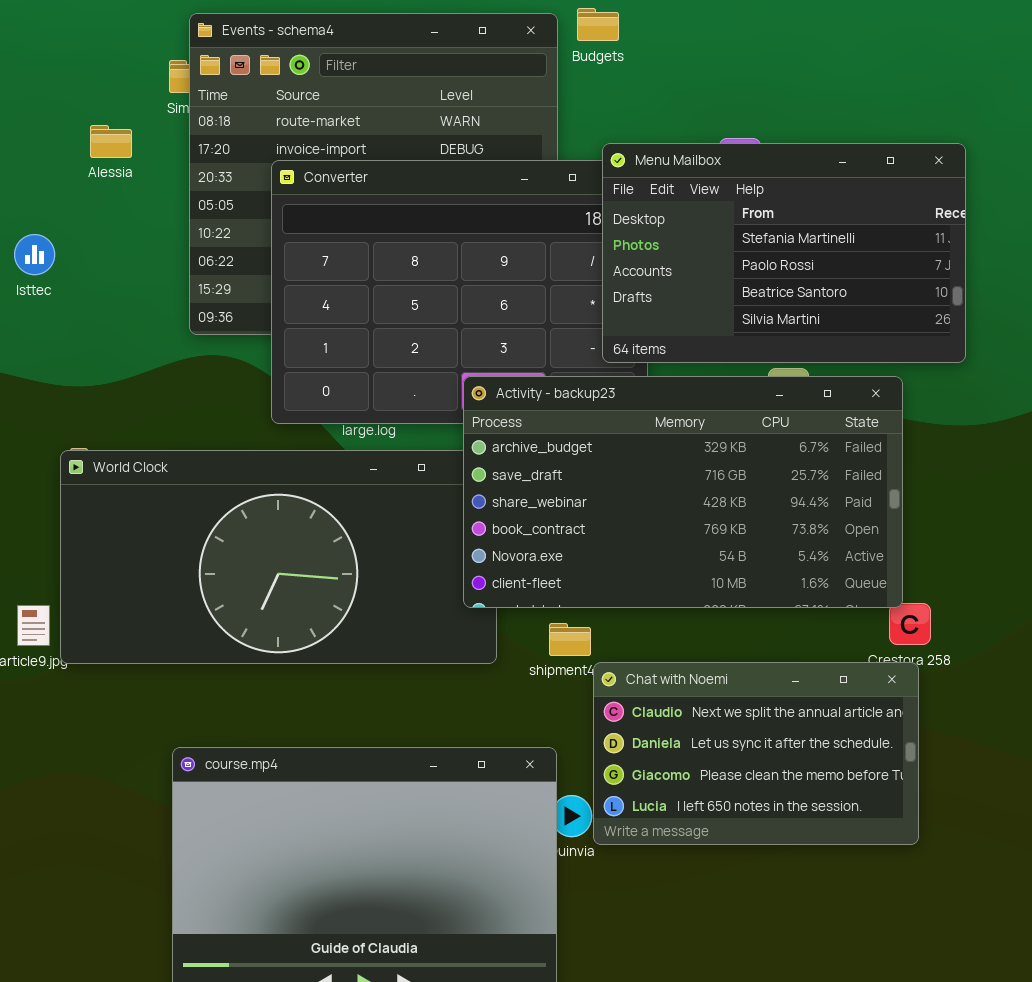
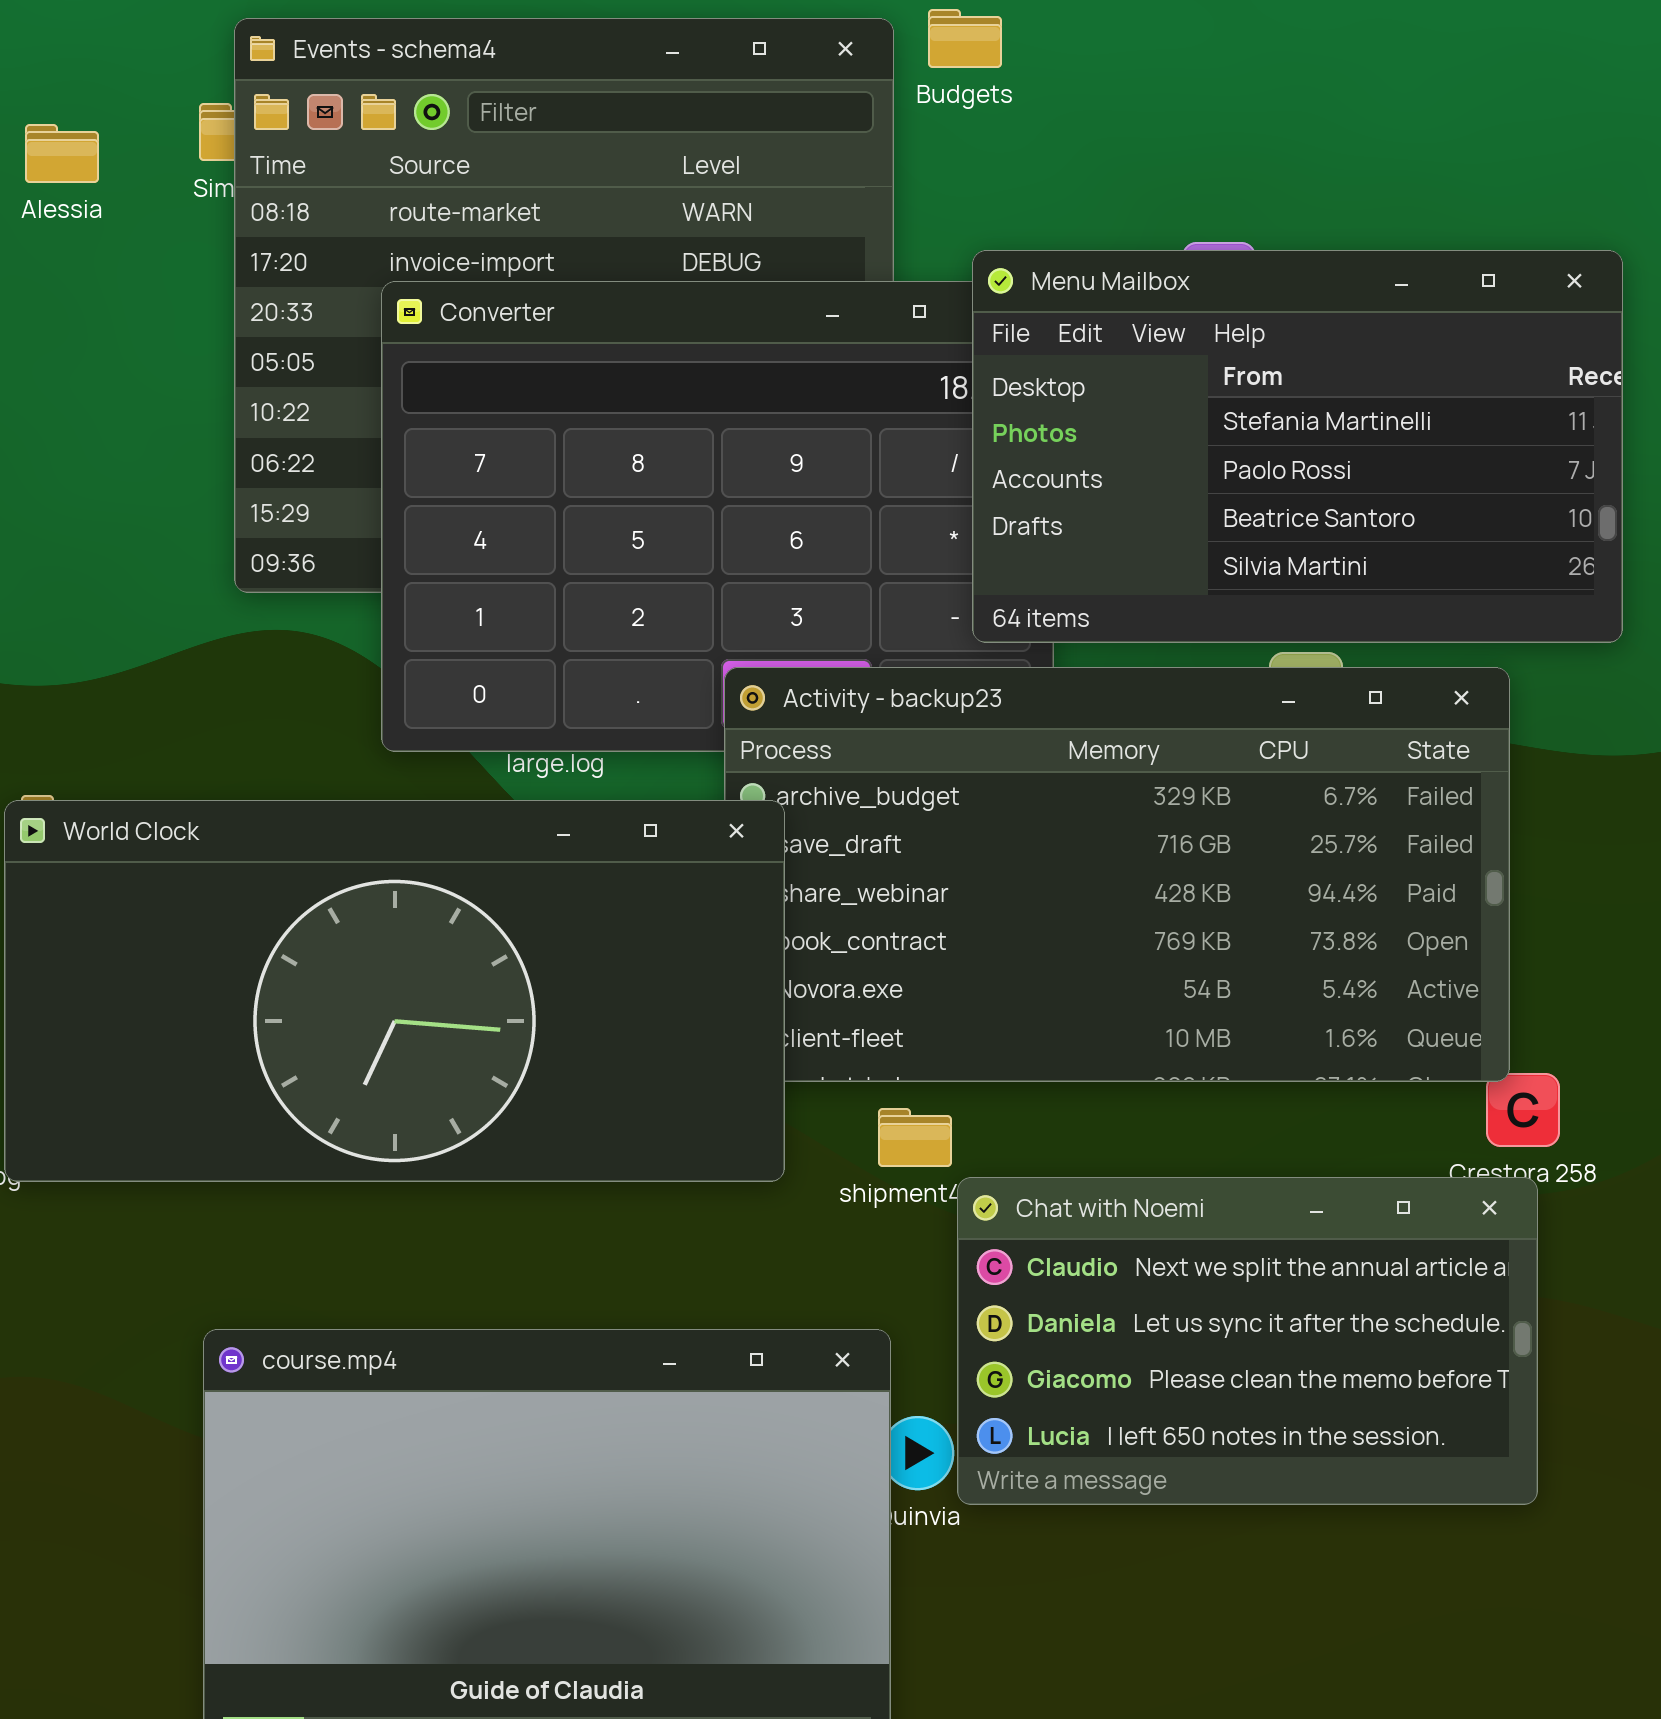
Alessia: [90,125,132,158] -> [25,124,99,183], moved
World Clock: [60,450,497,664] -> [4,800,785,1182], raised

